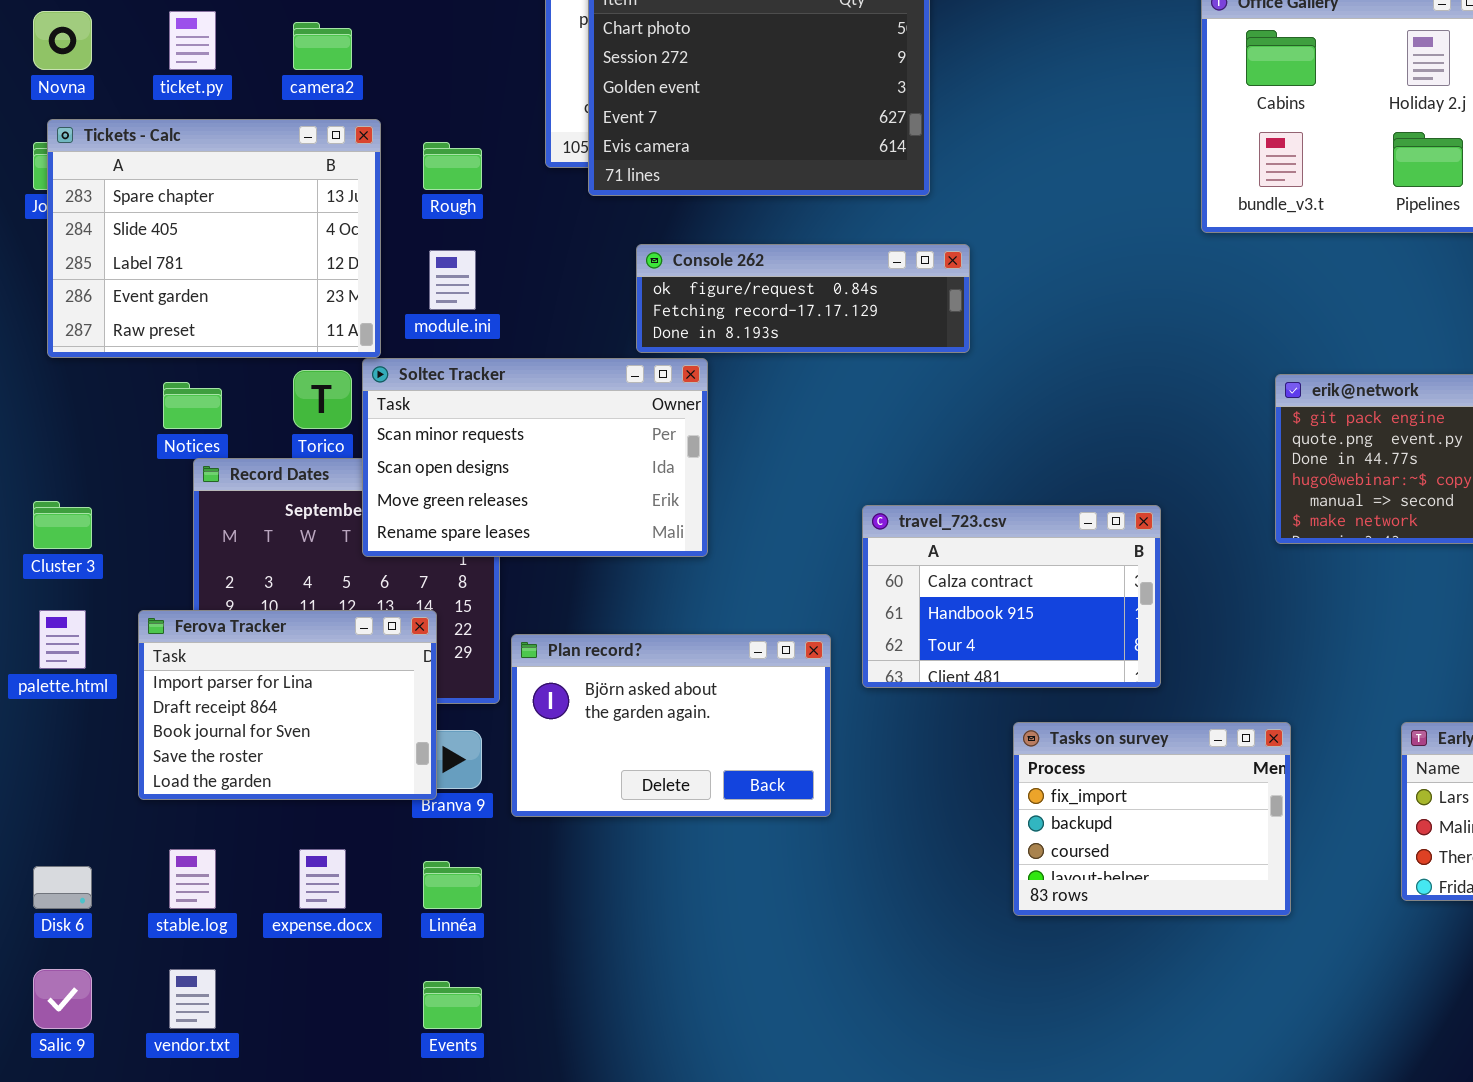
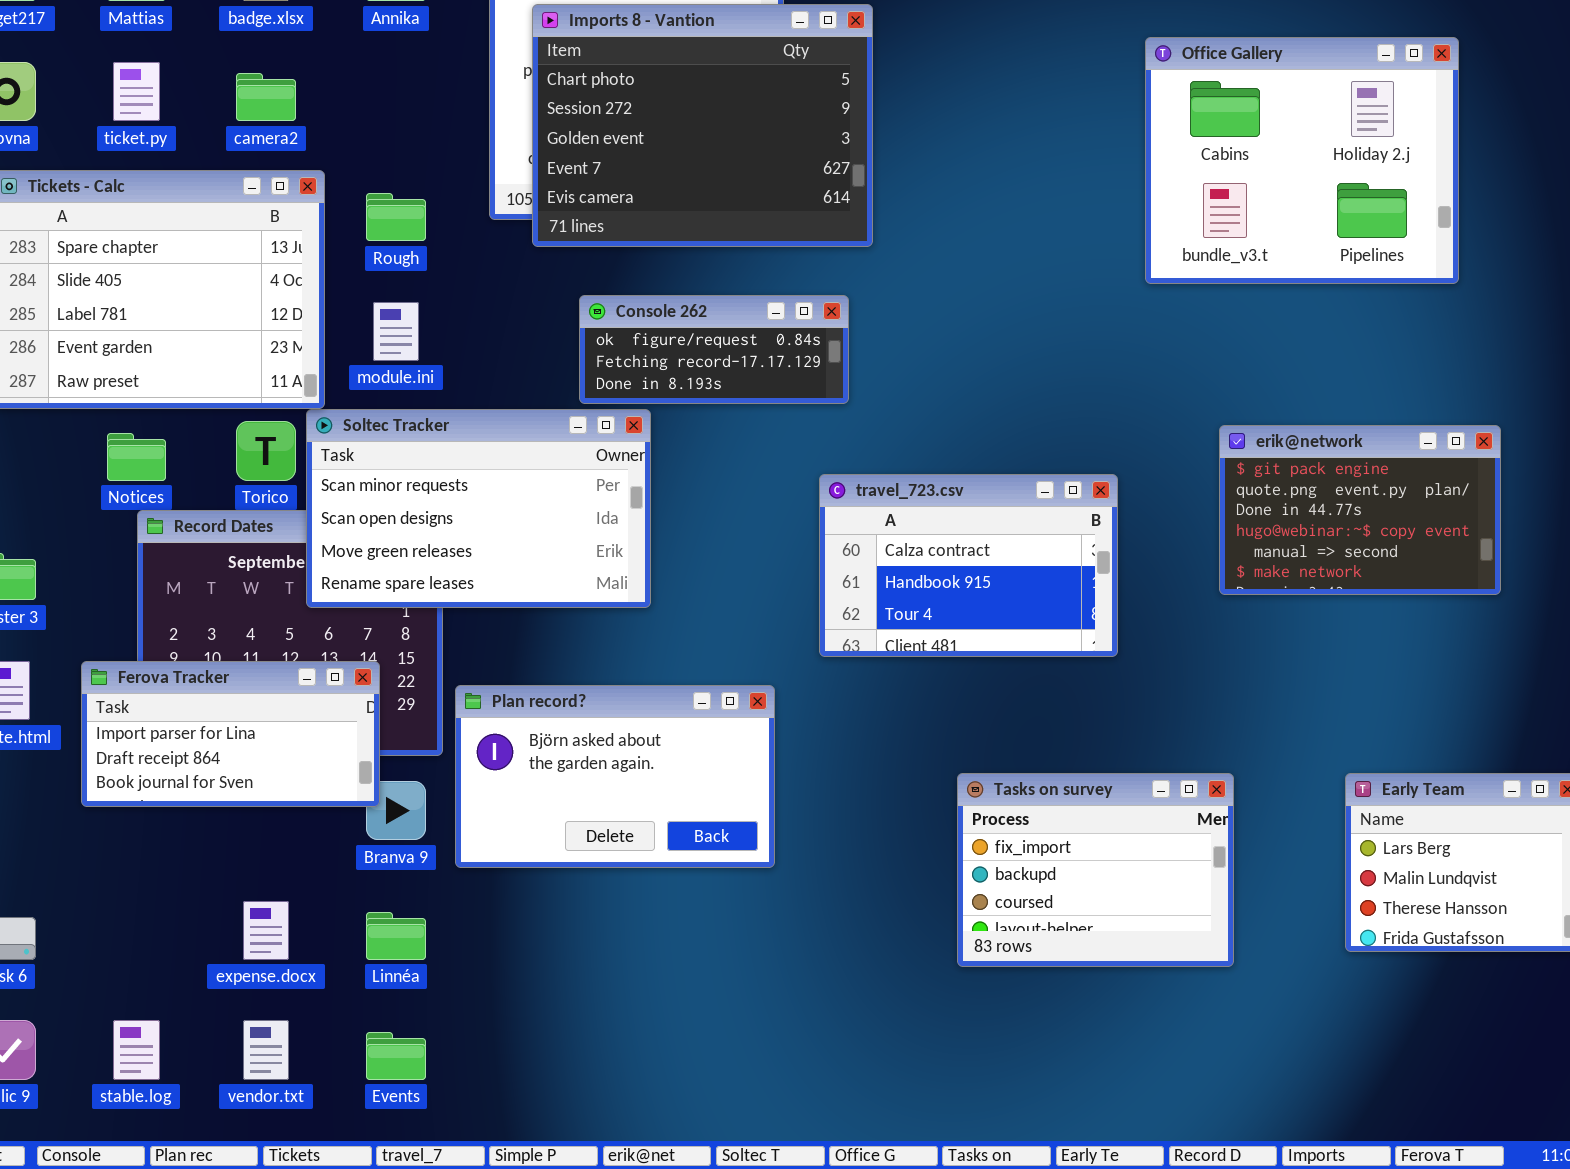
Console 262: [636,244,970,353] -> [579,295,849,404], resized
travel_723.csv: [862,505,1161,688] -> [819,474,1118,657], moved
Ferova Tracker: [138,610,437,800] -> [81,661,380,807], resized
stable.log: [169,849,216,909] -> [113,1020,160,1080], moved
vendor.txt: [169,969,216,1029] -> [243,1020,289,1080], moved

